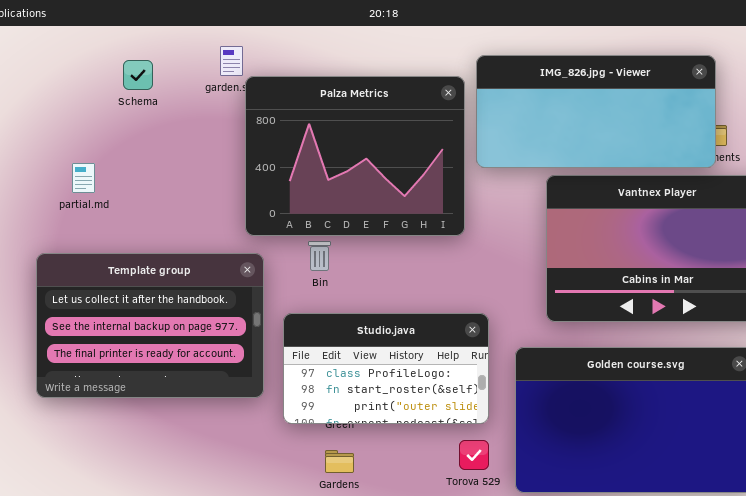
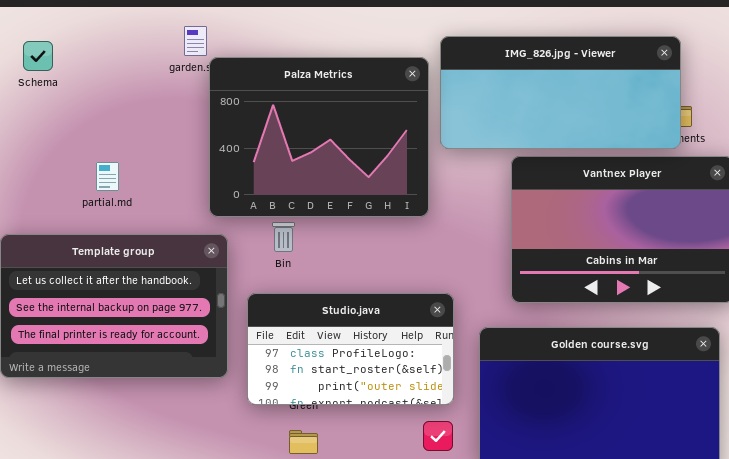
Schema: [123,60,153,90] -> [23,41,53,71], moved
partial.md: [72,163,95,193] -> [96,162,119,191], moved

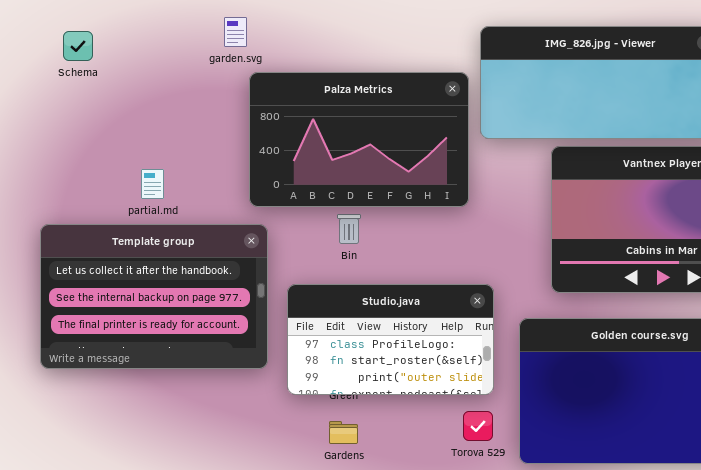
Palza Metrics: [209,57,429,217] -> [249,72,469,207], resized
partial.md: [96,162,119,191] -> [141,169,164,199], moved
Bin: [272,222,295,252] -> [337,214,361,244], moved

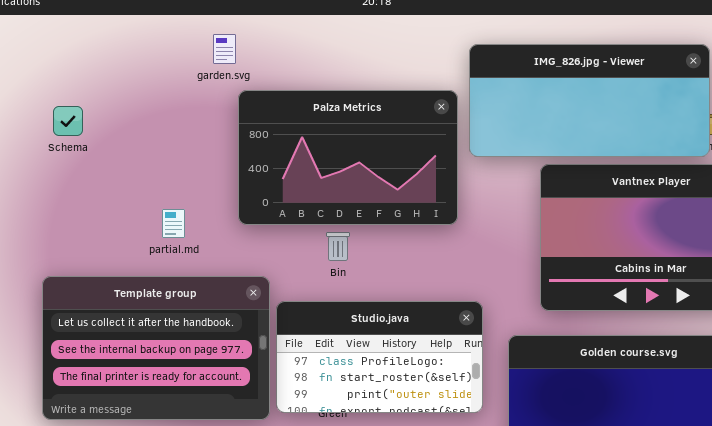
Schema: [63,31,93,61] -> [53,106,83,136], moved
partial.md: [141,169,164,199] -> [162,209,185,238], moved
Template group: [40,224,268,369] -> [42,276,270,420], moved

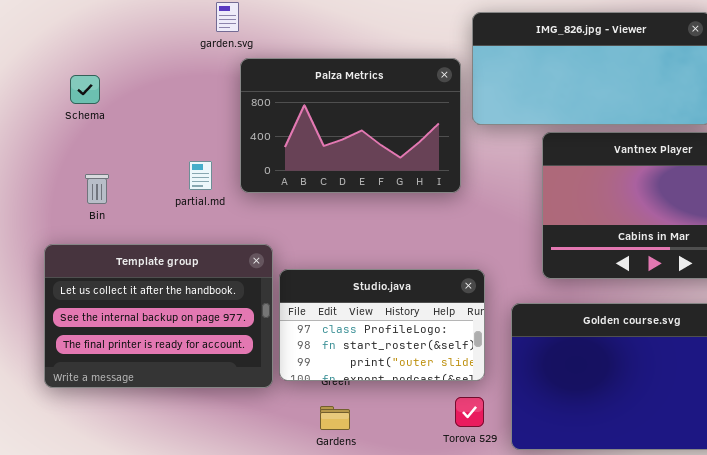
Schema: [53,106,83,136] -> [70,75,100,104], moved
partial.md: [162,209,185,238] -> [189,161,212,190], moved
Bin: [326,232,350,261] -> [85,174,109,204], moved

